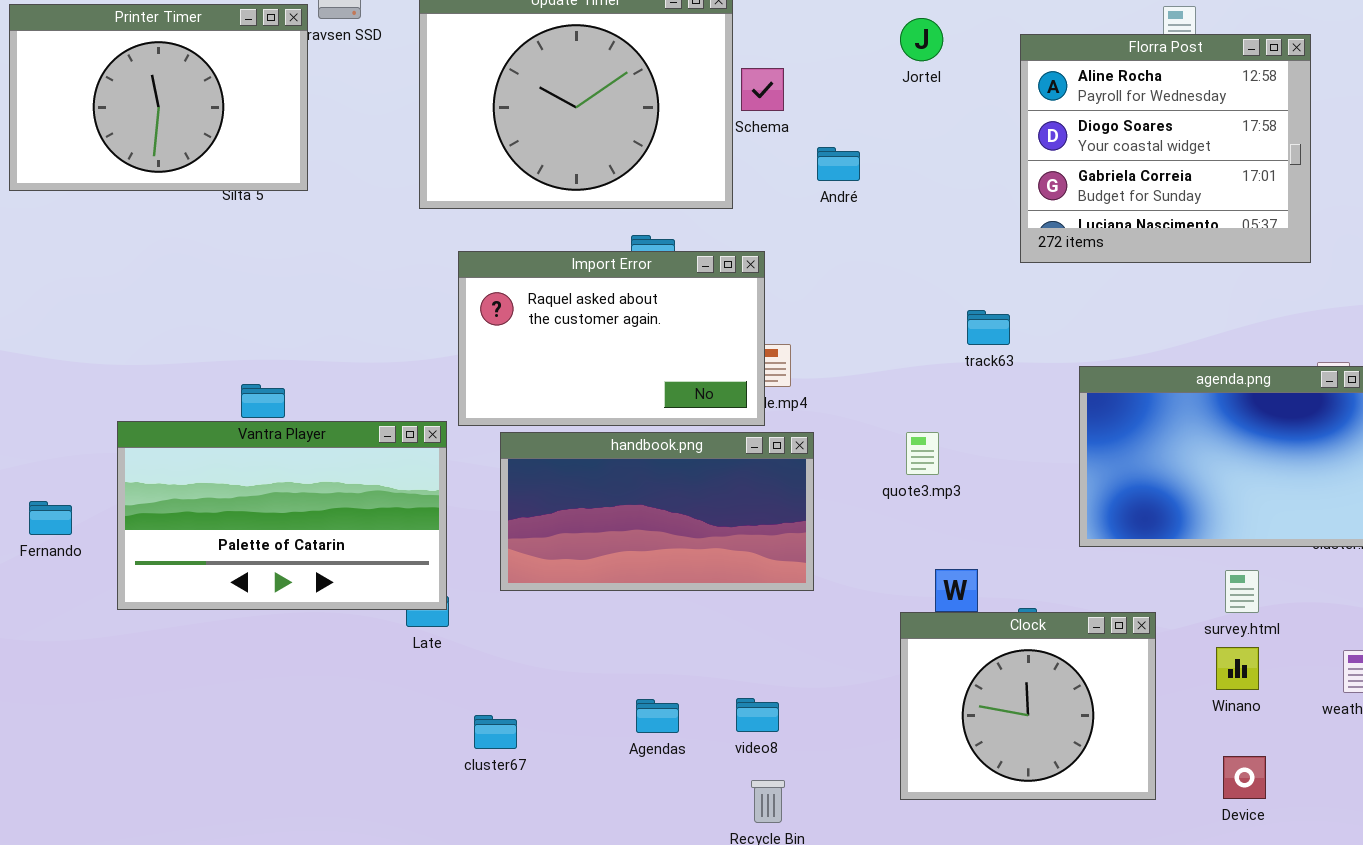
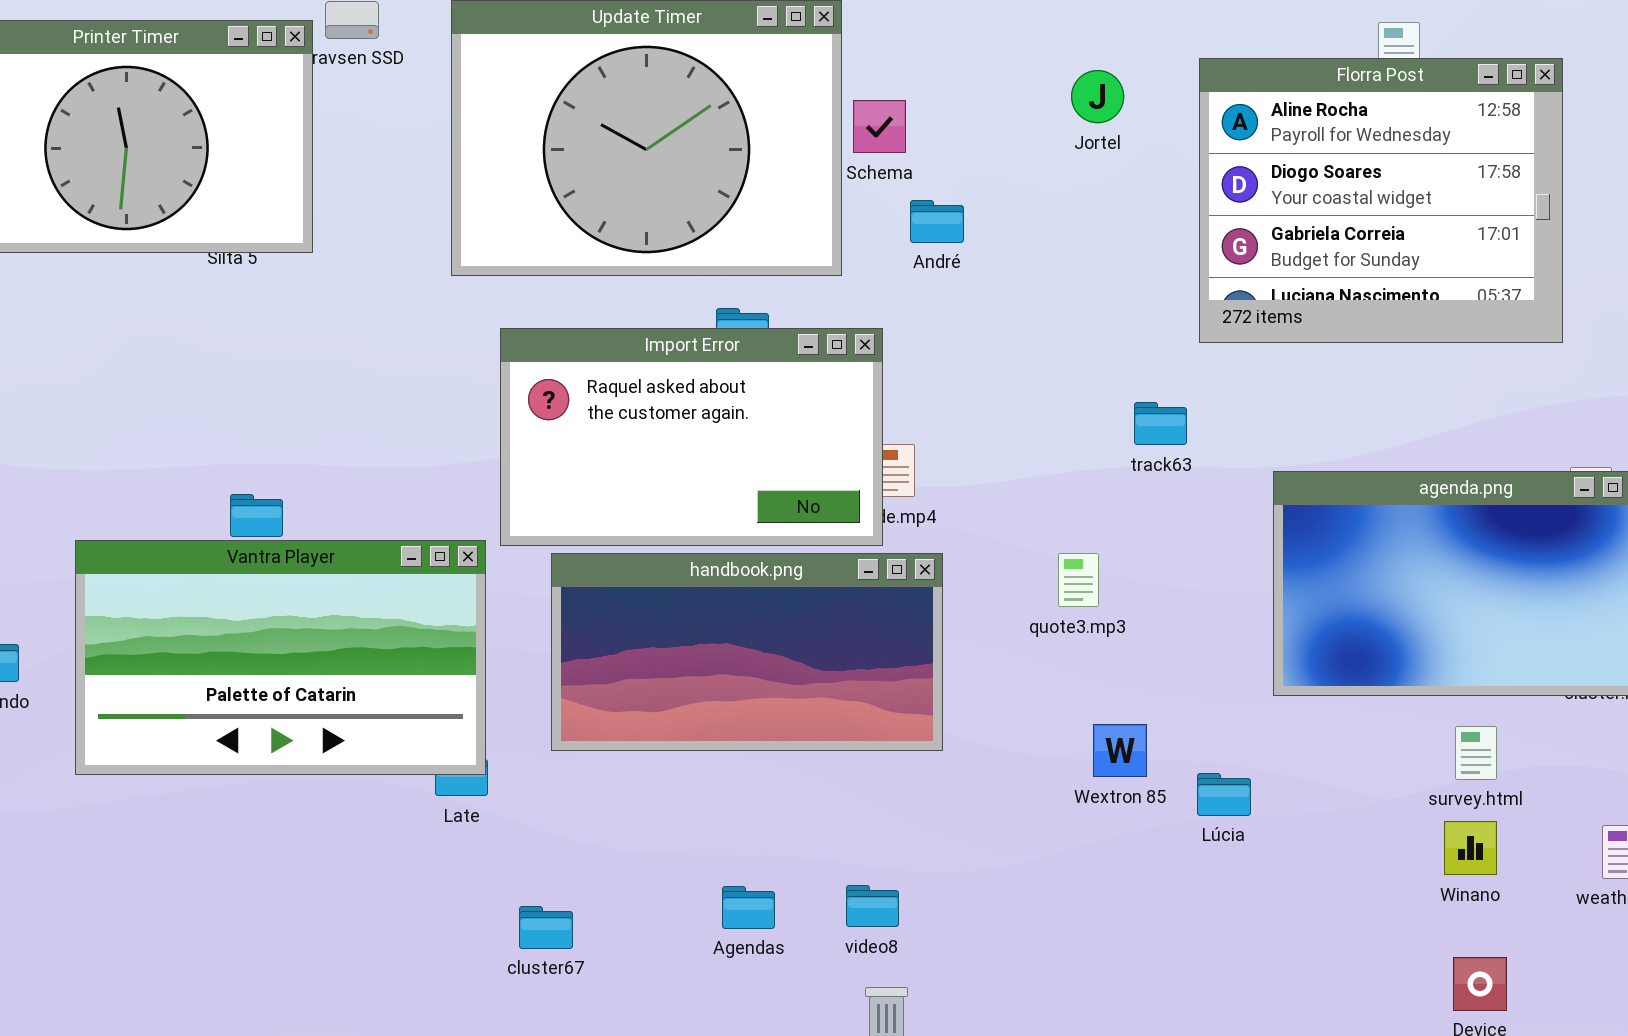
Jortel: [900,18,943,61] -> [1071,70,1124,123], moved
André: [817,147,860,181] -> [910,200,964,243], moved
Clock: [900,612,1156,800] -> none, closed

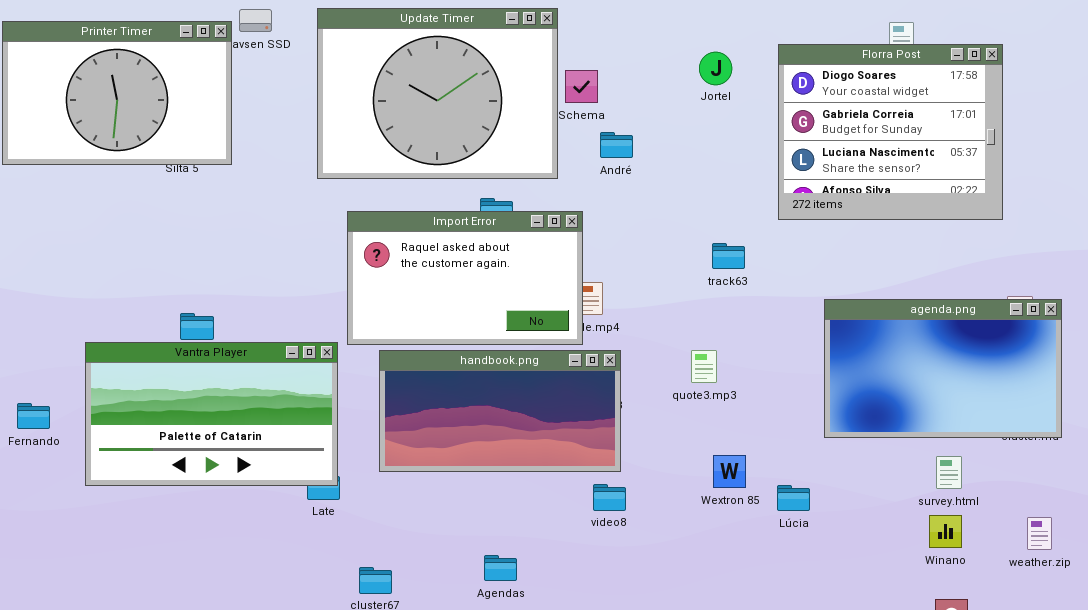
Florra Post: [1199,58,1563,343] -> [778,44,1003,220], scrolled down 1 row
track63: [1134,402,1187,445] -> [712,243,745,269], moved
video8: [846,885,899,927] -> [593,484,626,511], moved

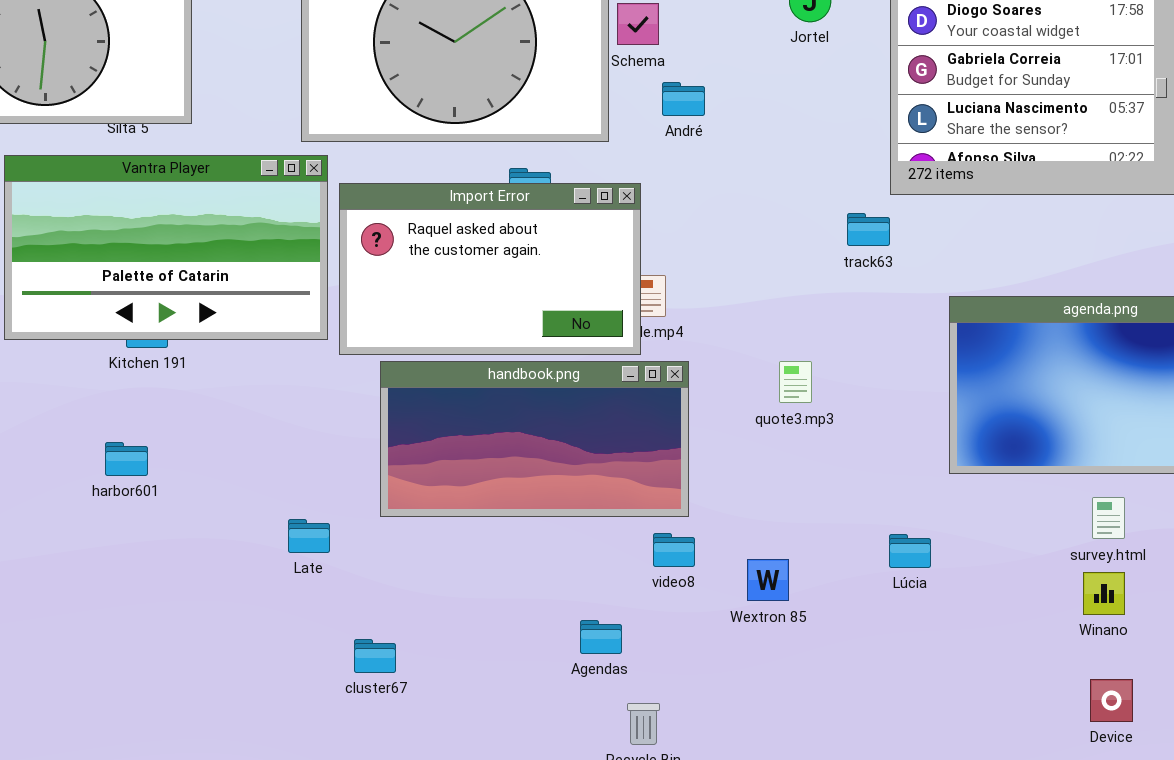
track63: [712,243,745,269] -> [847,213,890,246], moved
Vantra Player: [85,342,338,486] -> [4,155,328,340], moved
Wextron 85: [713,455,746,488] -> [747,559,789,601], moved
Agendas: [484,555,517,581] -> [580,620,622,654], moved

